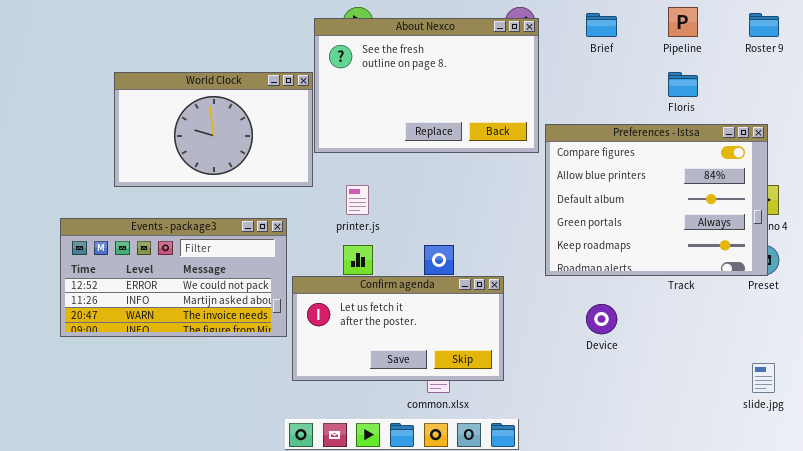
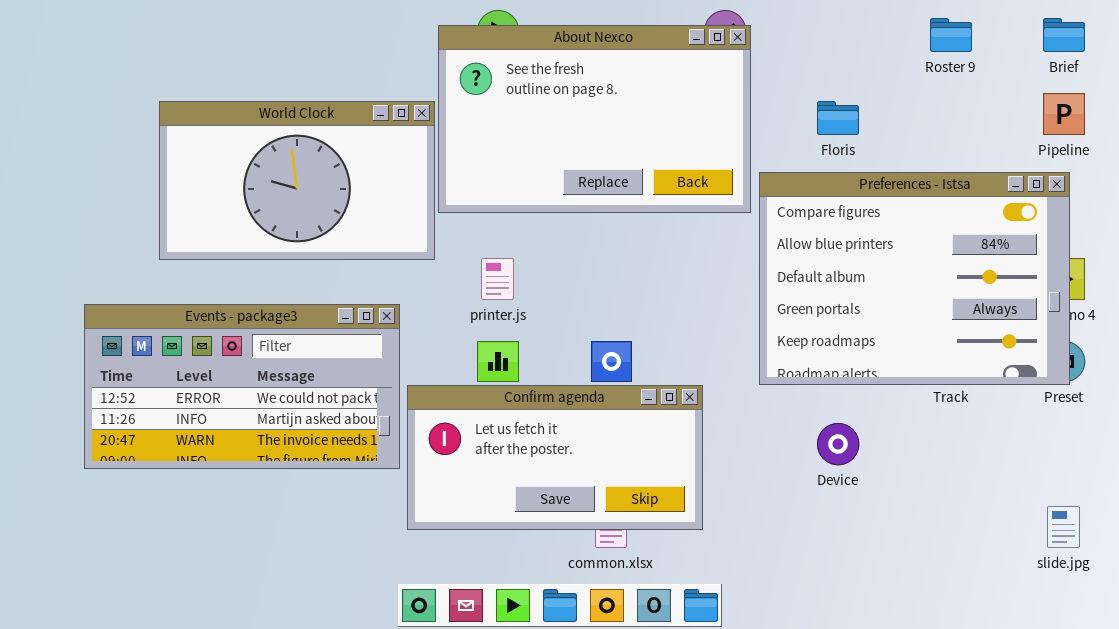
Pipeline: [668,7,698,37] -> [1043,93,1085,135], moved
Brief: [586,13,617,37] -> [1043,18,1085,52], moved
Roster 9: [749,13,779,37] -> [930,18,972,52], moved
Floris: [668,72,698,97] -> [817,101,859,135], moved

